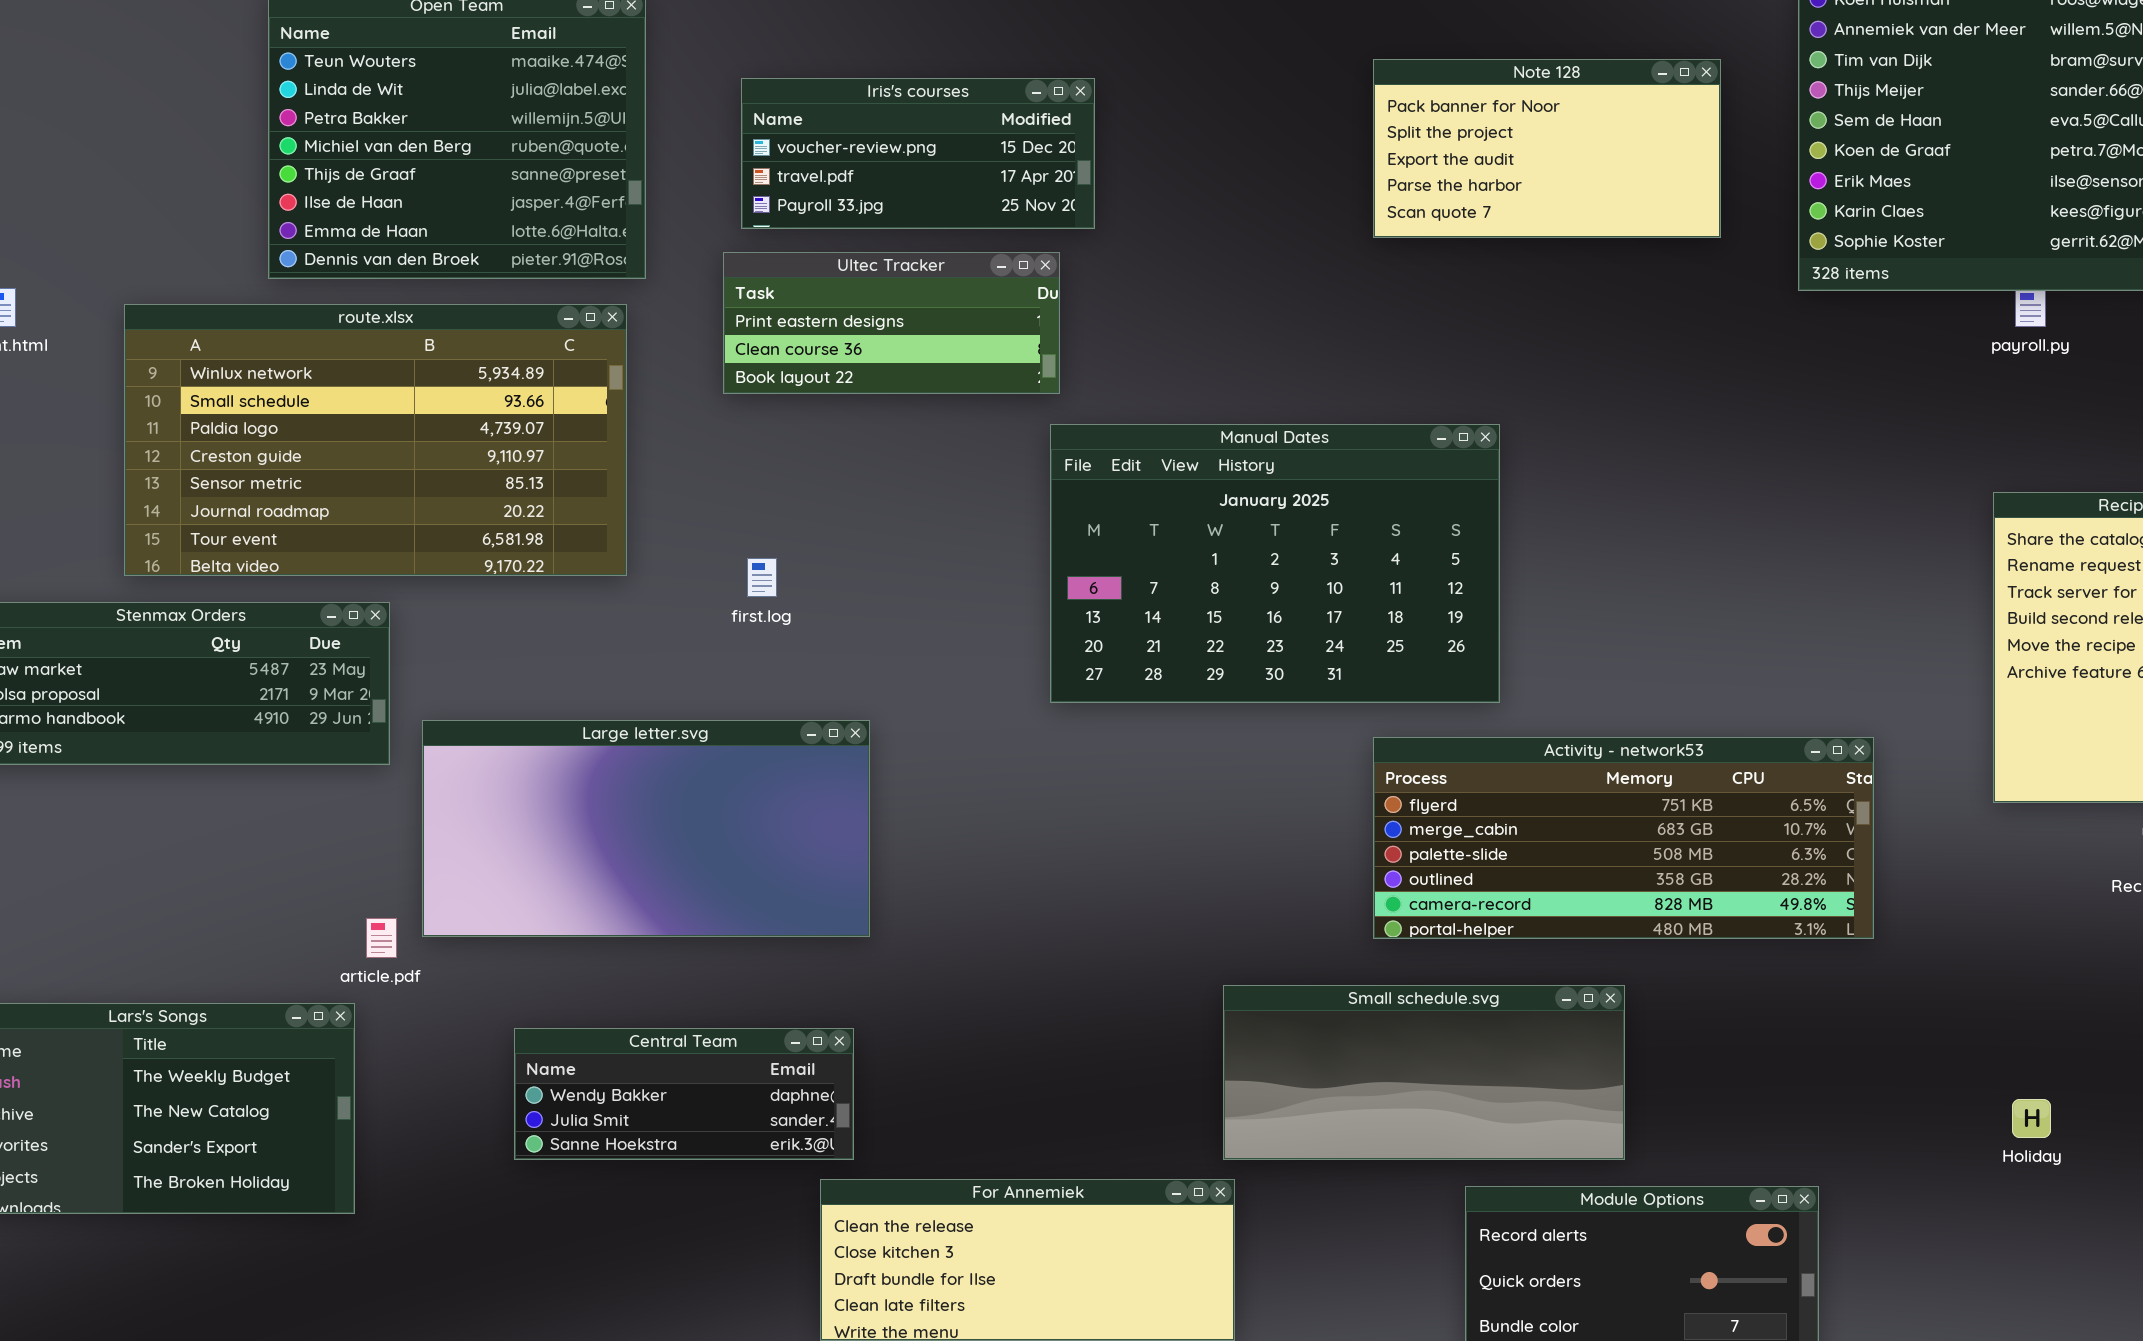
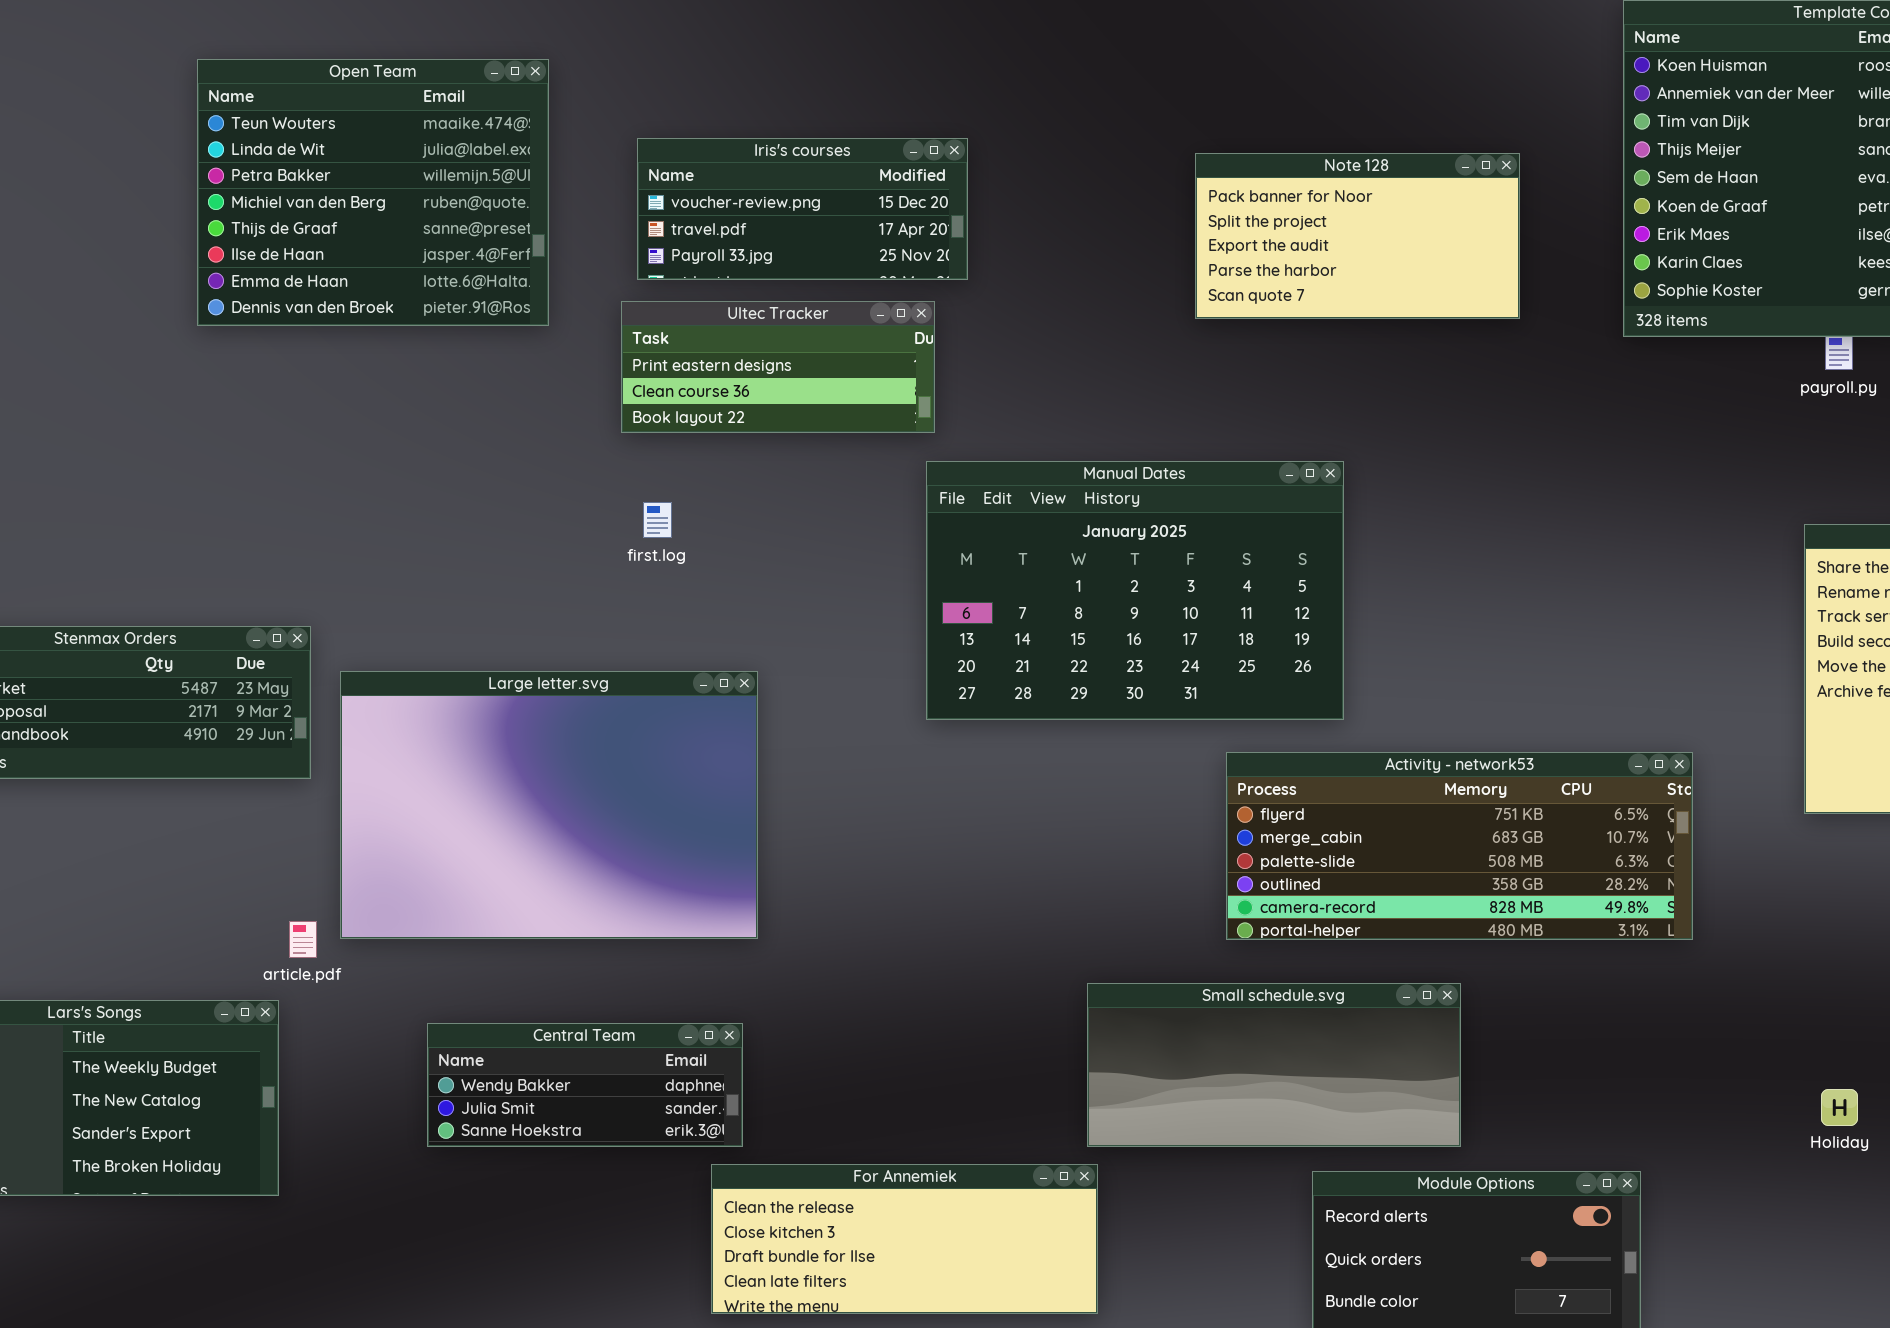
Note 128: [1373,59,1721,238] -> [1195,153,1520,319], moved
route.xlsx: [124,304,627,576] -> none, closed
first.log: [747,558,777,597] -> [643,502,672,538], moved
Large letter.svg: [422,720,870,937] -> [340,671,758,939], resized

